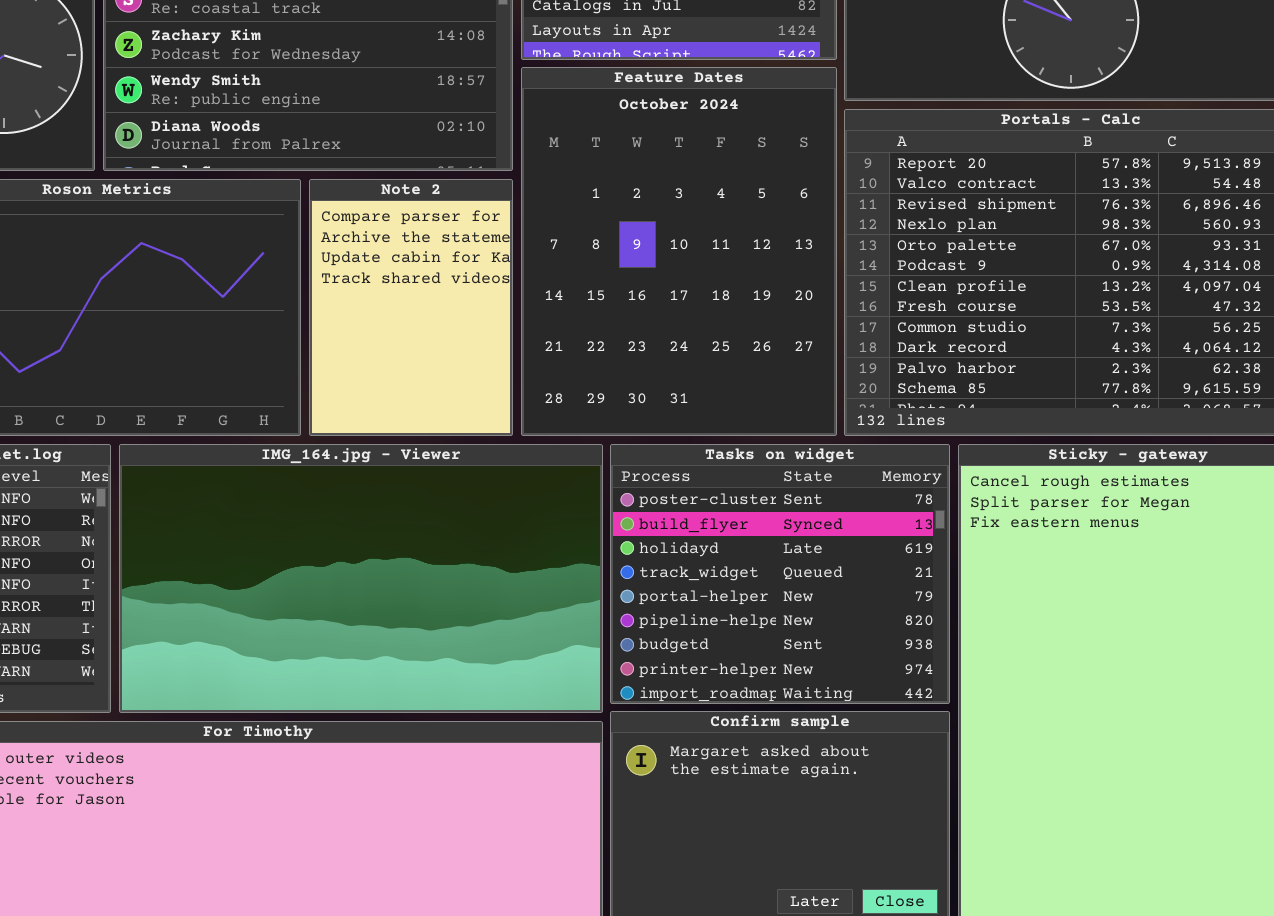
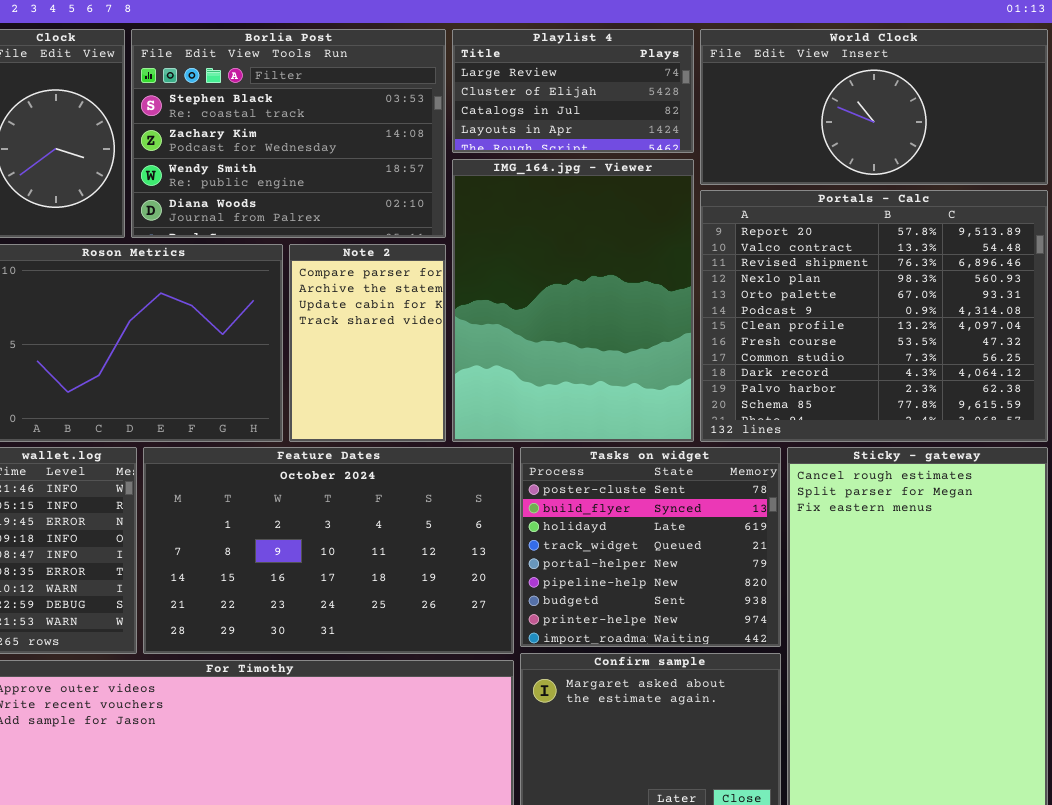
Feature Dates: [521,67,837,436] -> [143,447,514,654], moved, resized
IMG_164.jpg - Viewer: [119,444,603,713] -> [452,159,694,442], moved, resized

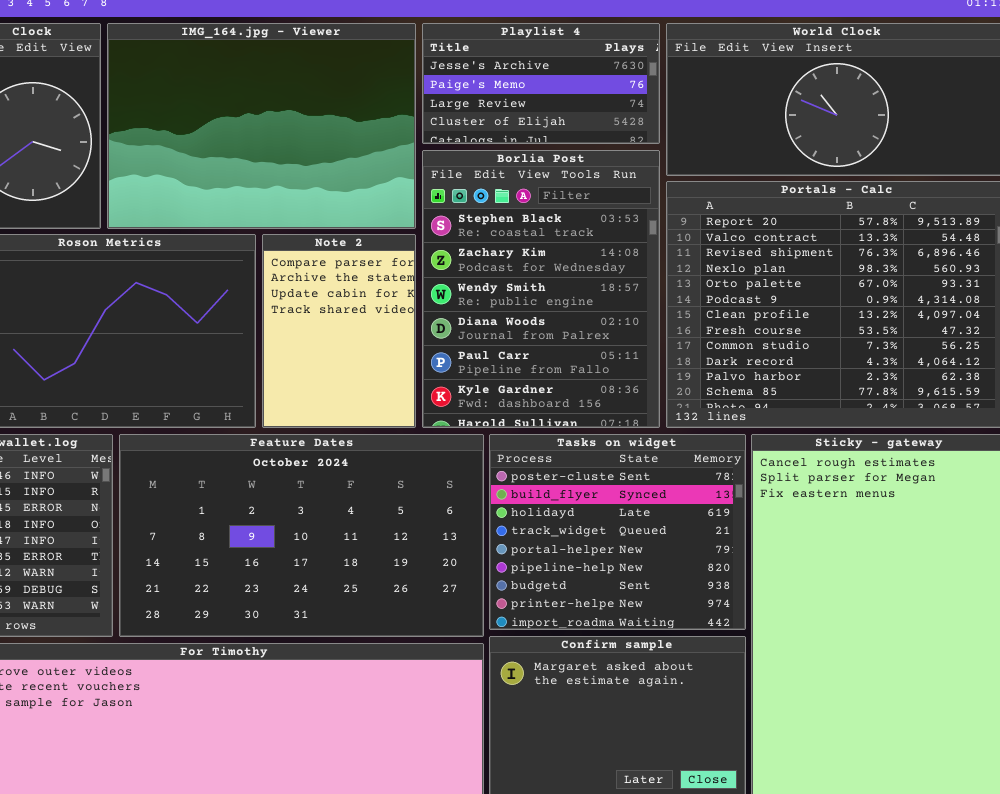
Borlia Post: [131,29,446,238] -> [422,150,660,428], moved, resized
Playlist 4: [452,29,694,153] -> [422,23,660,144], scrolled up 2 rows
IMG_164.jpg - Viewer: [452,159,694,442] -> [107,23,416,229], moved, resized

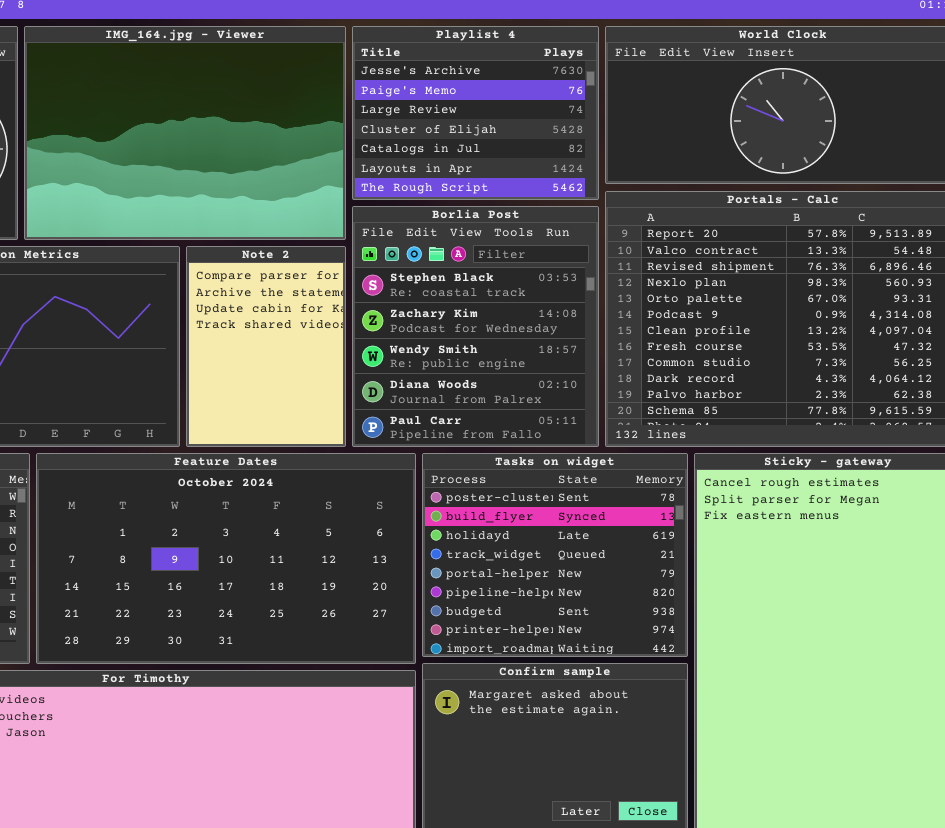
Playlist 4: [422,23,660,144] -> [352,26,599,200], resized
Borlia Post: [422,150,660,428] -> [352,206,599,447], resized

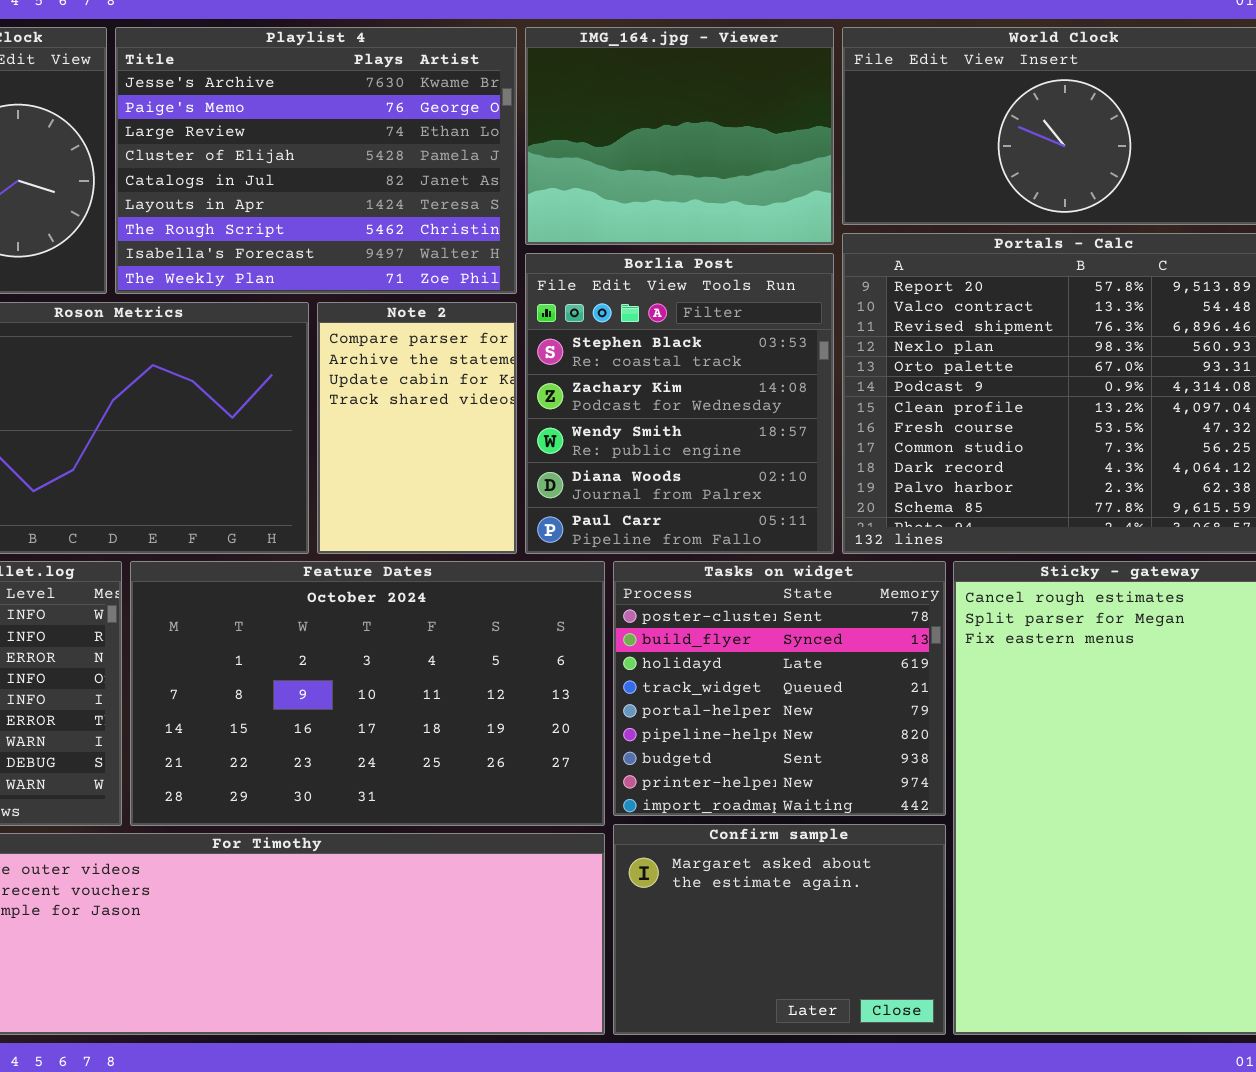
IMG_164.jpg - Viewer: [24,26,346,240] -> [525,27,834,245], moved, resized
Playlist 4: [352,26,599,200] -> [115,27,517,294], moved, resized

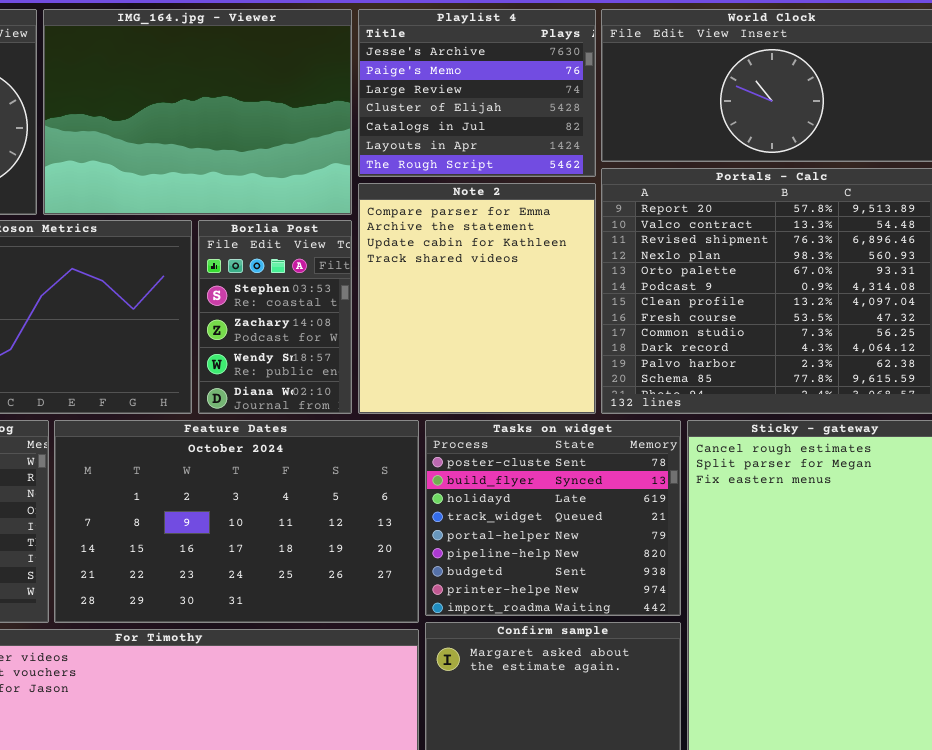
Playlist 4: [115,27,517,294] -> [358,9,596,177], moved, resized
IMG_164.jpg - Viewer: [525,27,834,245] -> [43,9,352,215], moved, resized
Borlia Post: [525,253,834,554] -> [198,220,352,414], moved, resized
Note 2: [317,302,517,554] -> [358,183,596,414], moved, resized

